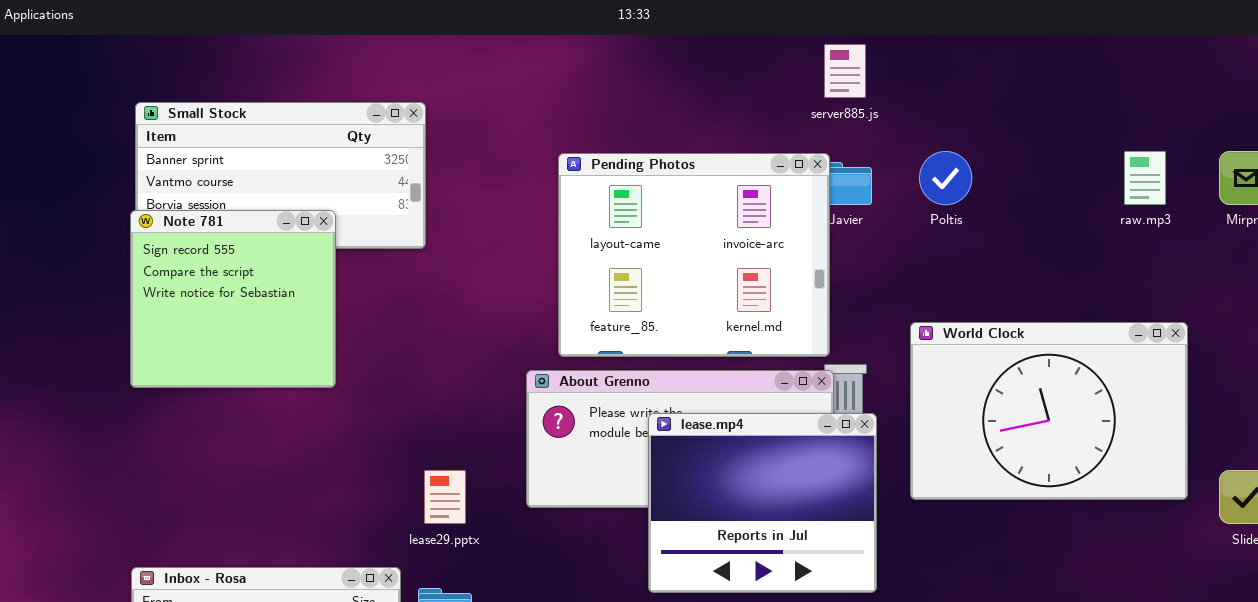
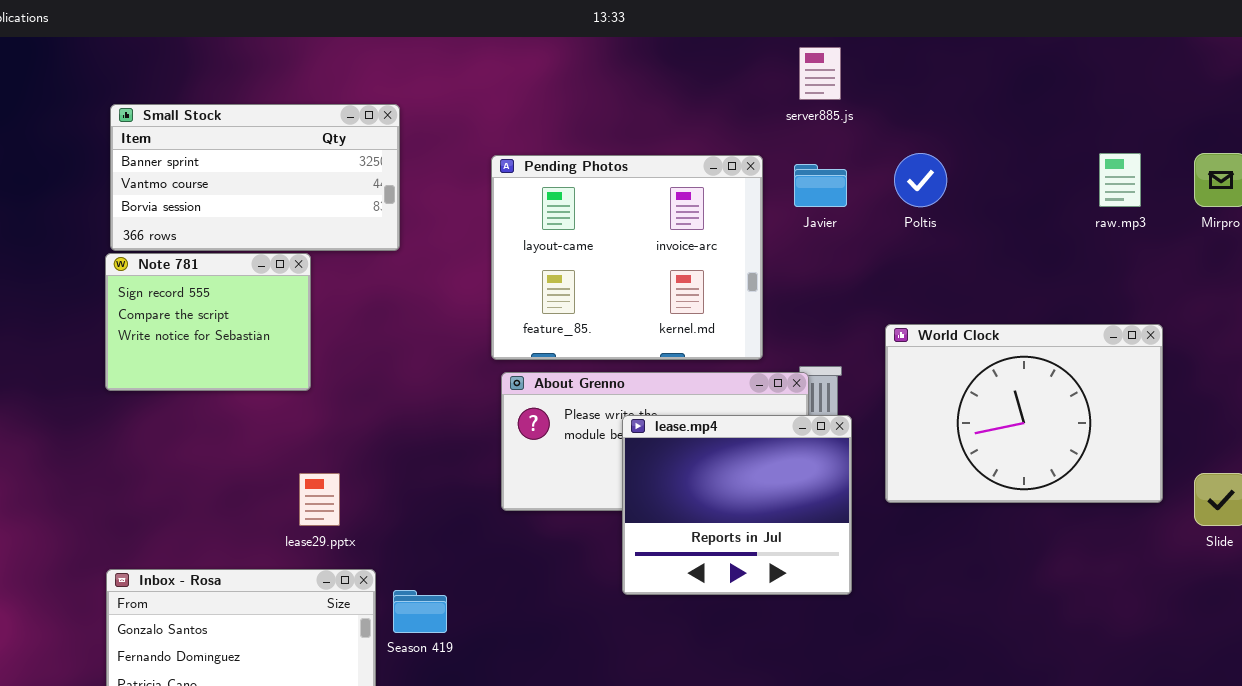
Pending Photos: [558,153,830,357] -> [491,155,763,360], moved
Note 781: [130,210,336,388] -> [105,253,311,391], resized
lease29.pptx: [424,470,466,524] -> [299,473,340,526], moved

